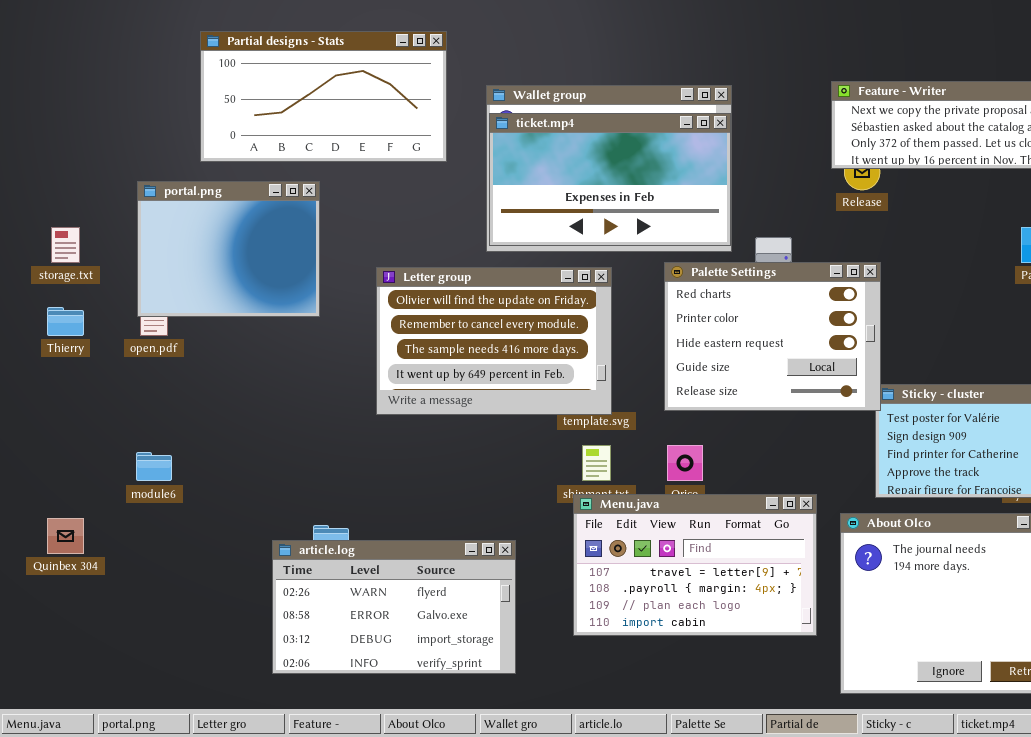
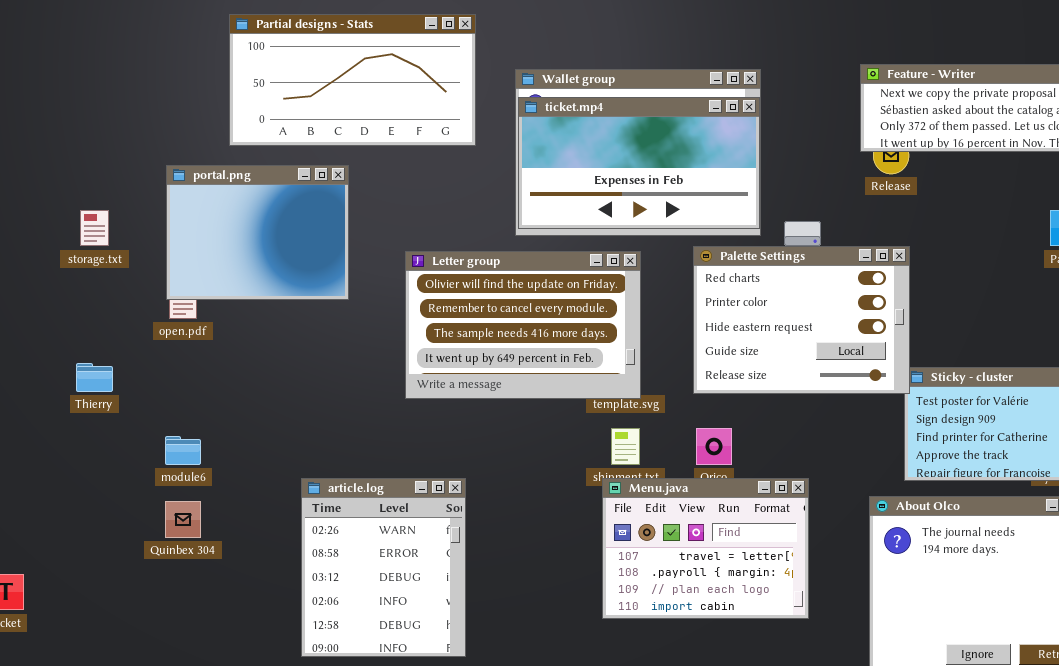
Thierry: [47,307,84,336] -> [76,363,113,392], moved
Menu.java: [573,494,817,636] -> [602,478,809,619], resized
Quinbex 304: [47,518,84,554] -> [165,501,201,538], moved
article.log: [272,540,516,674] -> [301,478,466,657], resized

